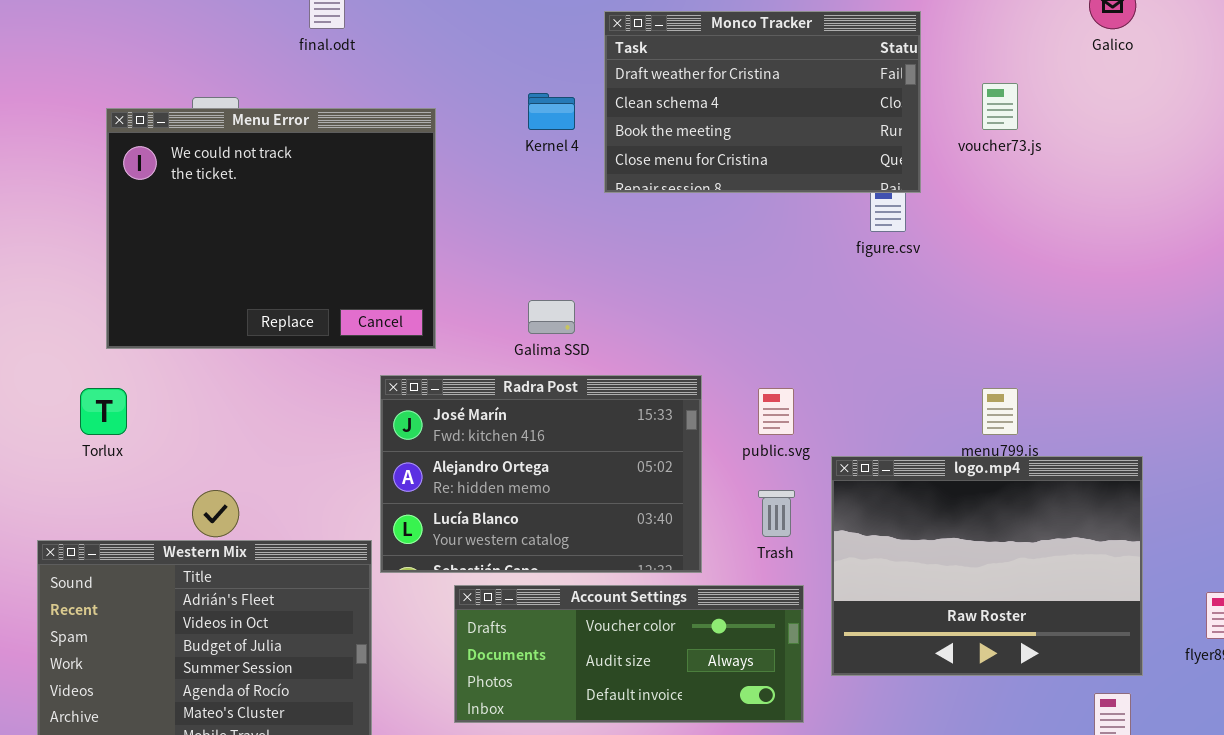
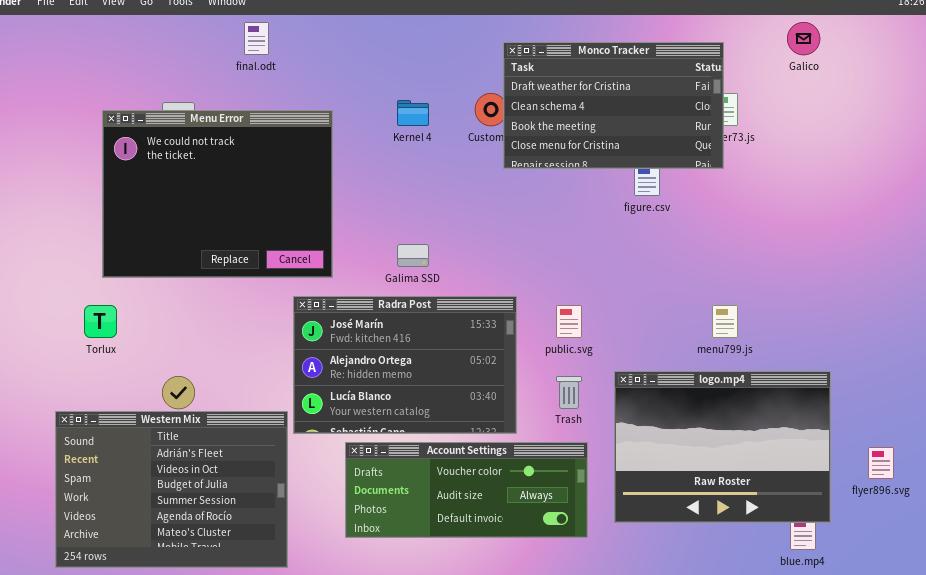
Monco Tracker: [604,11,921,193] -> [503,42,724,169], moved
logo.mp4: [831,456,1143,676] -> [614,371,831,523], moved

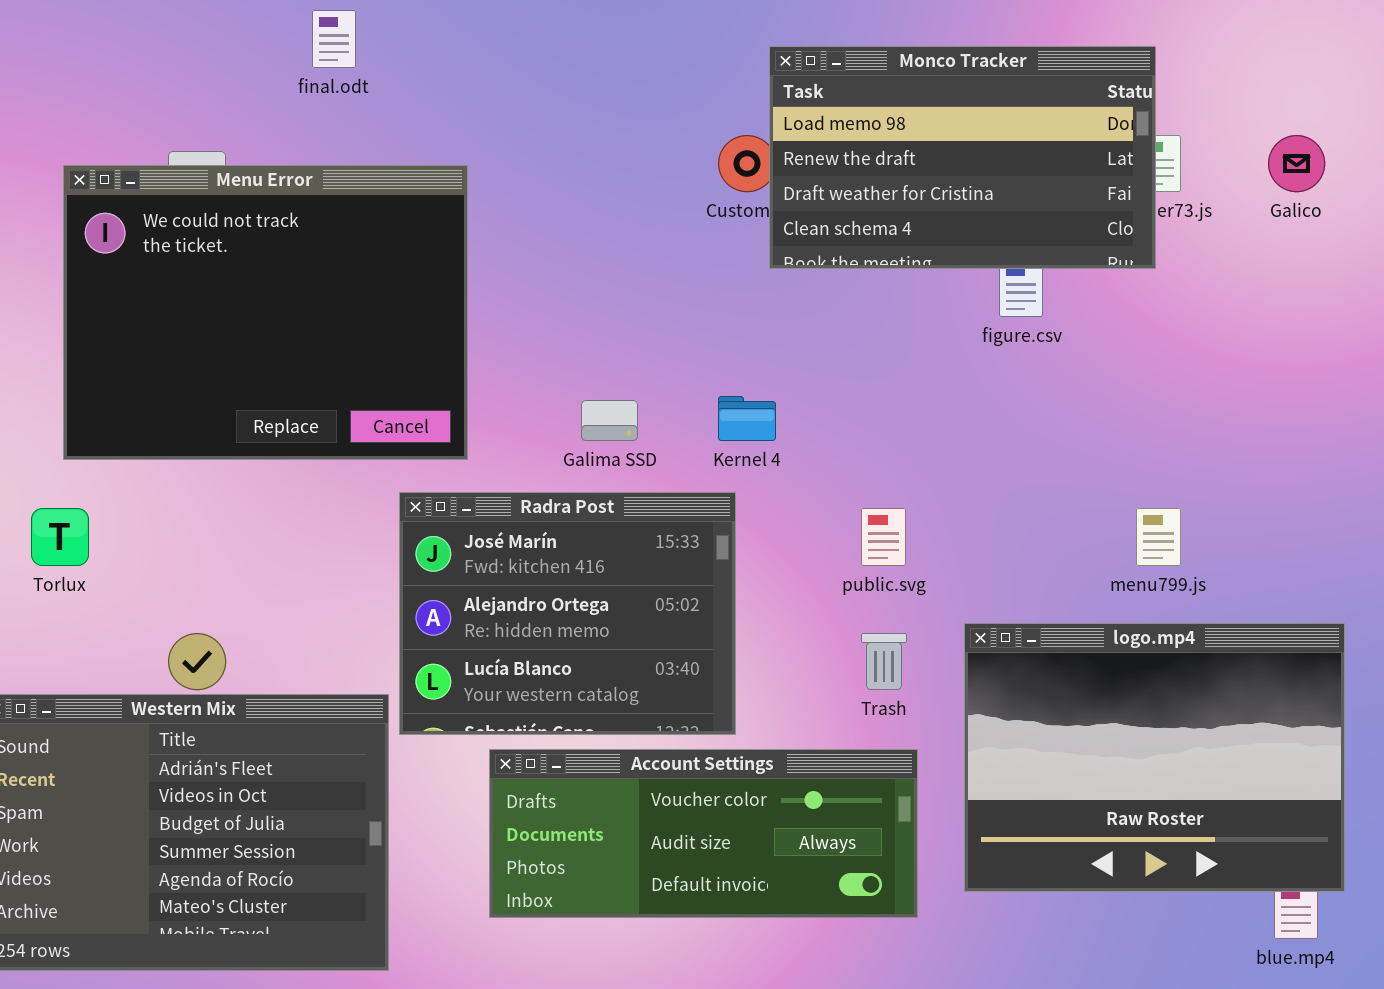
Galico: [787,22,820,55] -> [1268,135,1325,192], moved
Monco Tracker: [503,42,724,169] -> [769,46,1156,269], scrolled up 2 rows
Kernel 4: [397,100,429,126] -> [718,396,776,441], moved
Radra Post: [293,296,517,434] -> [399,492,736,735], resized

